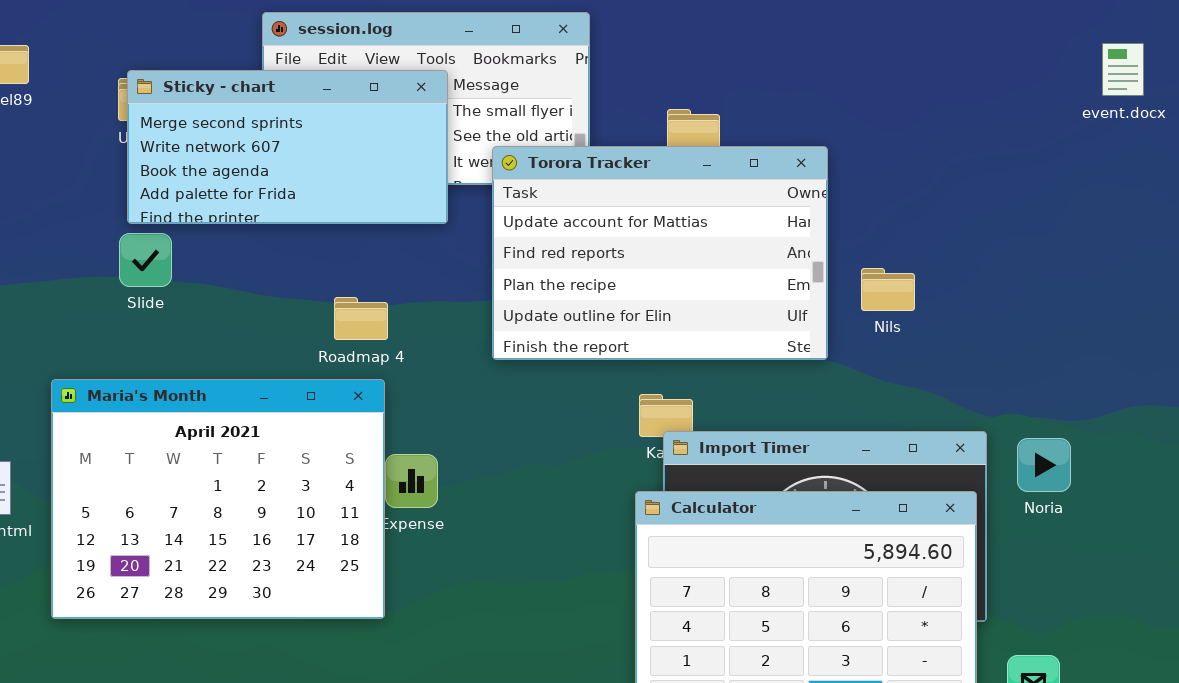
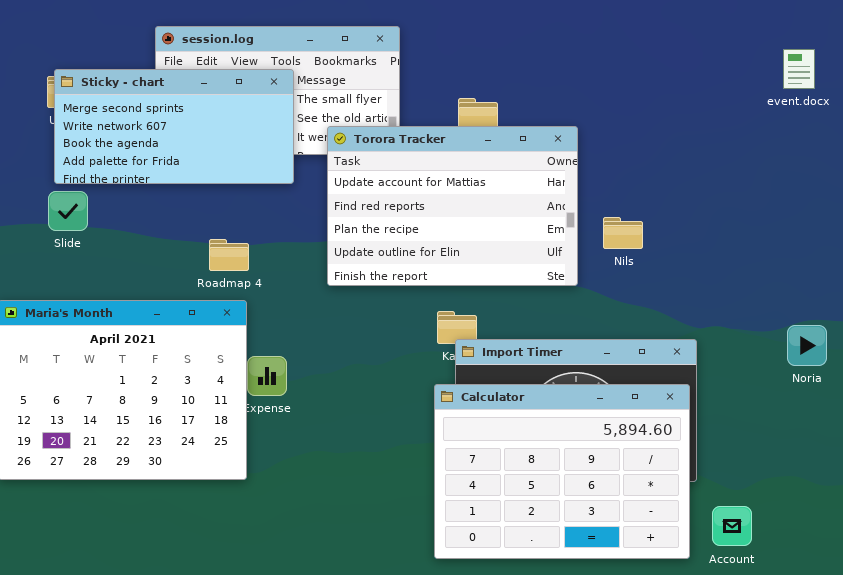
Noria: [1017,438,1071,492] -> [787,325,827,366], moved

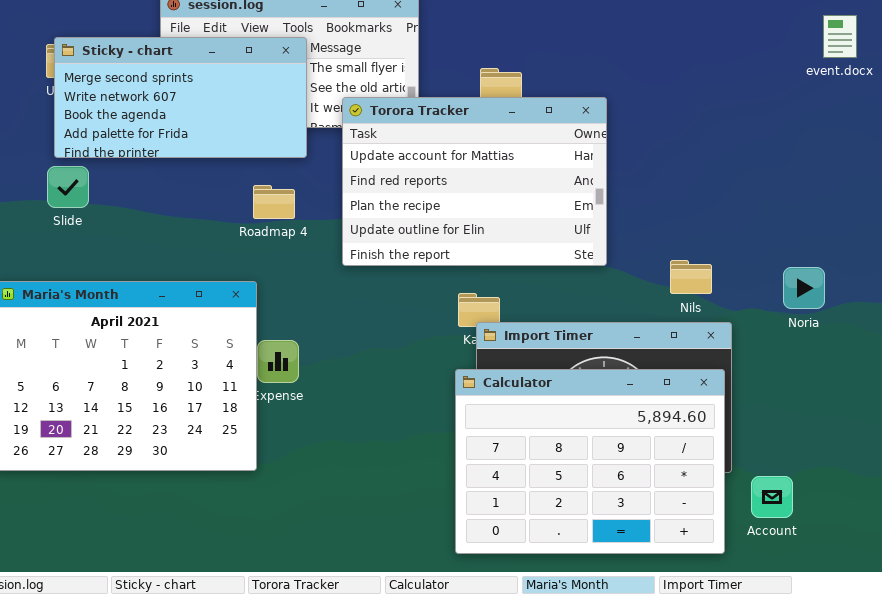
Nils: [603,217,643,249] -> [670,260,712,294], moved
Roadmap 4: [209,239,249,271] -> [253,185,295,219], moved
Noria: [787,325,827,366] -> [783,267,825,309], moved
Account: [712,506,752,546] -> [751,476,793,518], moved

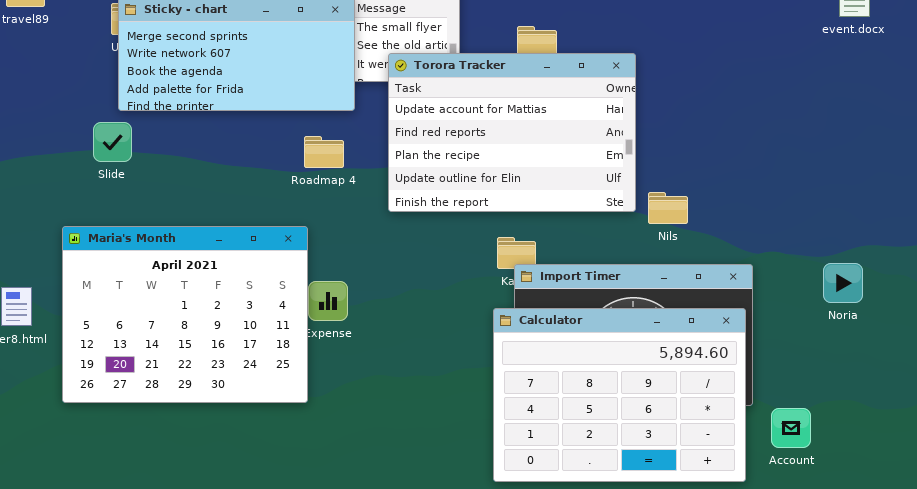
Slide: [47,166,89,208] -> [93,122,132,162], moved
Nils: [670,260,712,294] -> [648,192,688,224], moved
Noria: [783,267,825,309] -> [823,263,863,303], moved

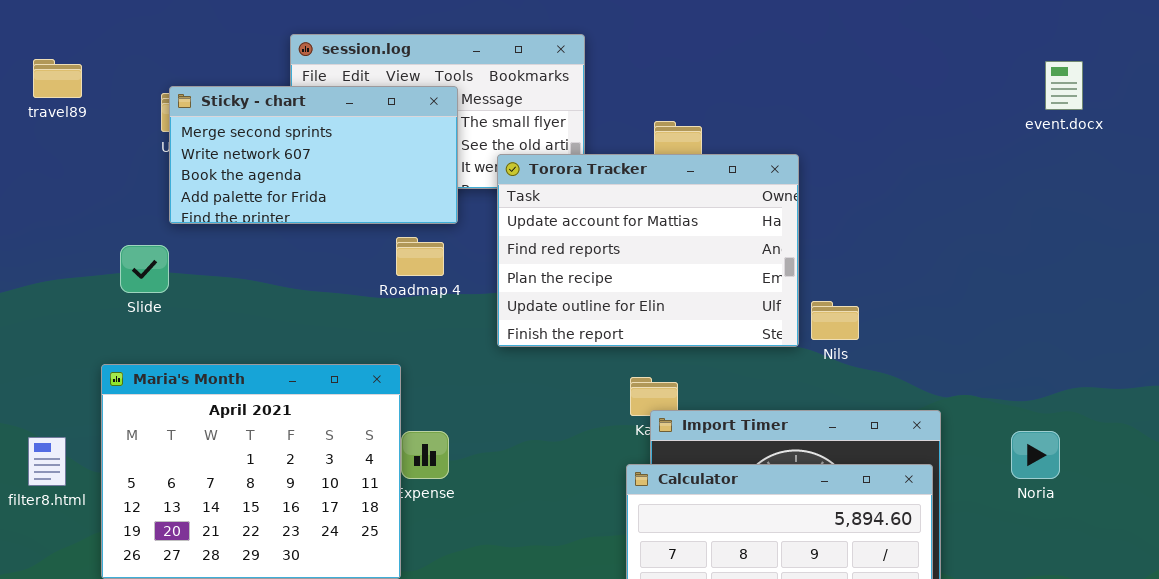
Slide: [93,122,132,162] -> [120,245,169,293], moved
Roadmap 4: [304,136,344,168] -> [396,237,444,276], moved
Nils: [648,192,688,224] -> [811,301,859,340], moved
Noria: [823,263,863,303] -> [1011,431,1060,479], moved

